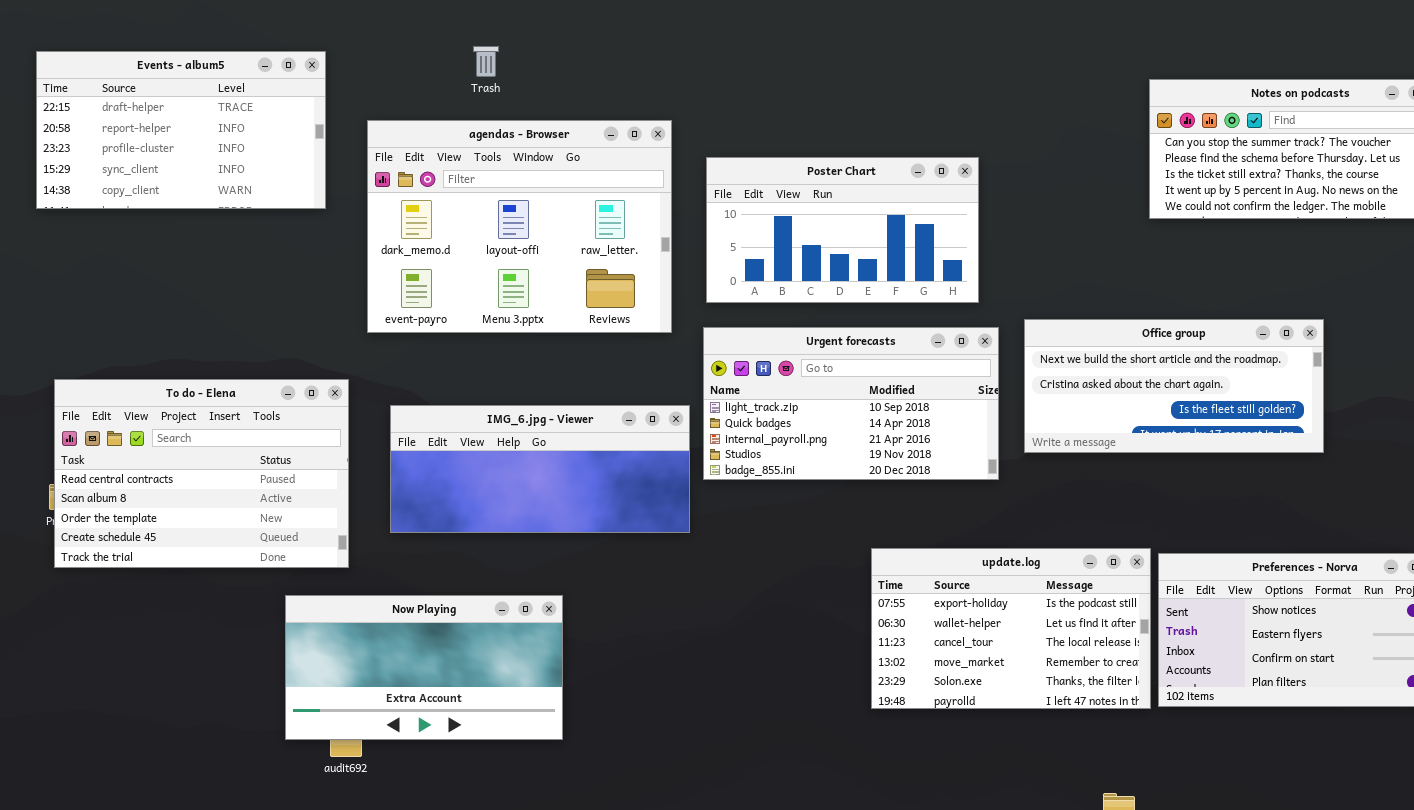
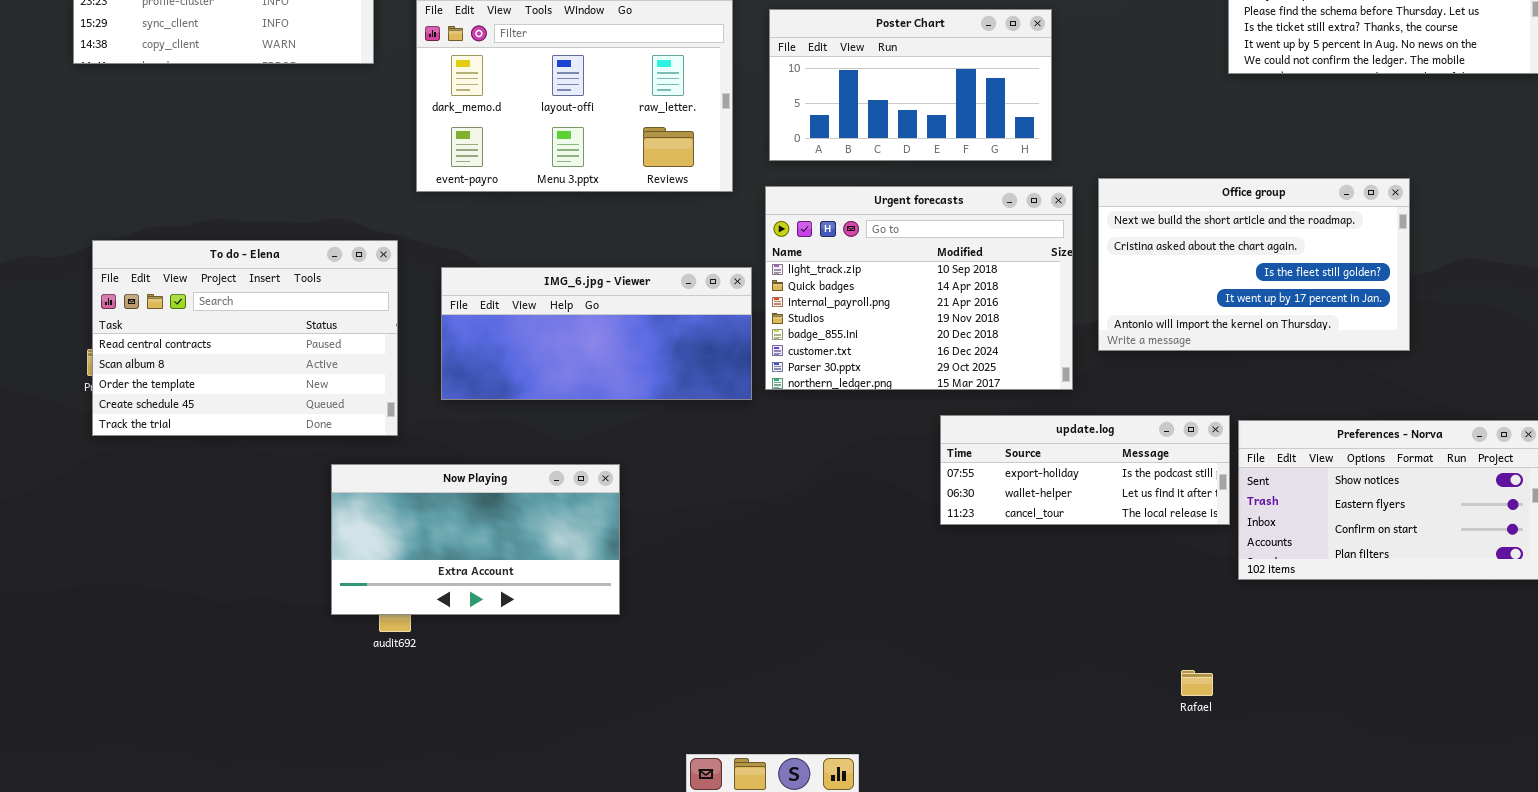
Office group: [1024,319,1324,453] -> [1098,178,1410,351], resized
Urgent forecasts: [703,327,999,480] -> [765,186,1073,390], resized
update.log: [871,548,1151,709] -> [940,415,1230,525], resized

